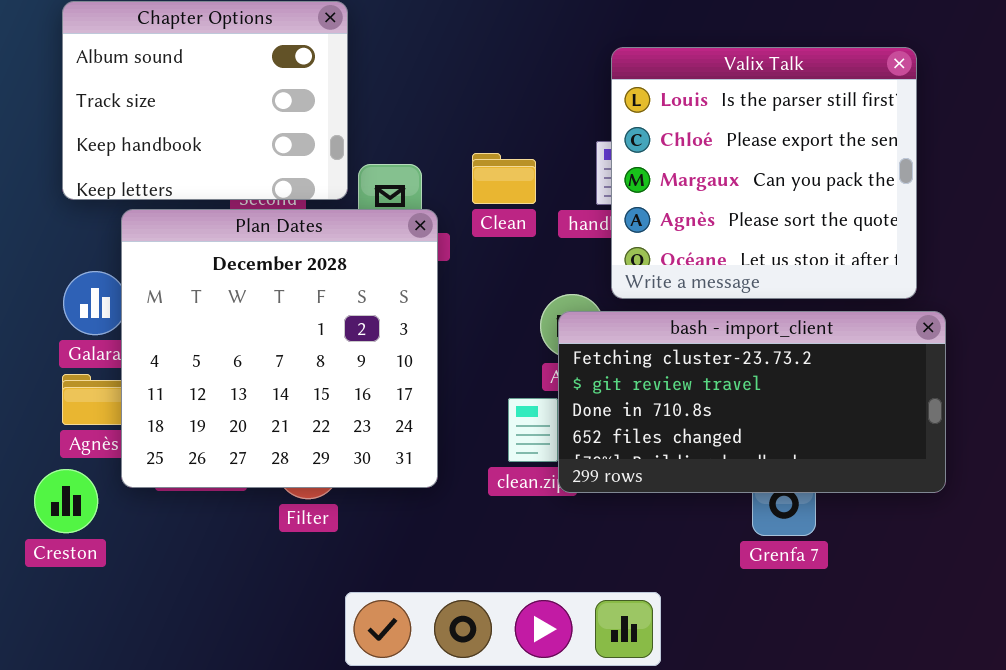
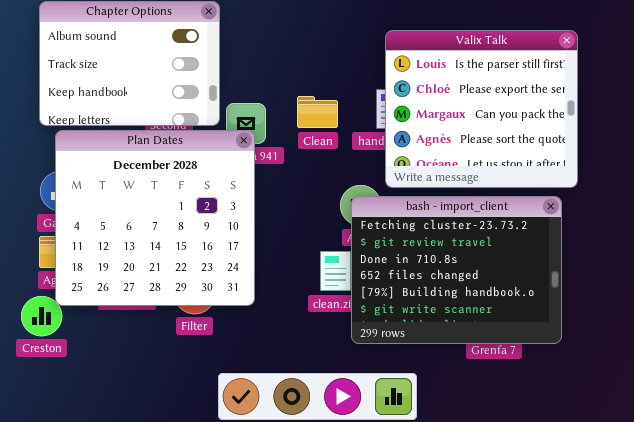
Plan Dates: [121,209,438,488] -> [55,130,255,306], moved
bash - import_client: [558,311,946,493] -> [351,196,562,344], resized

